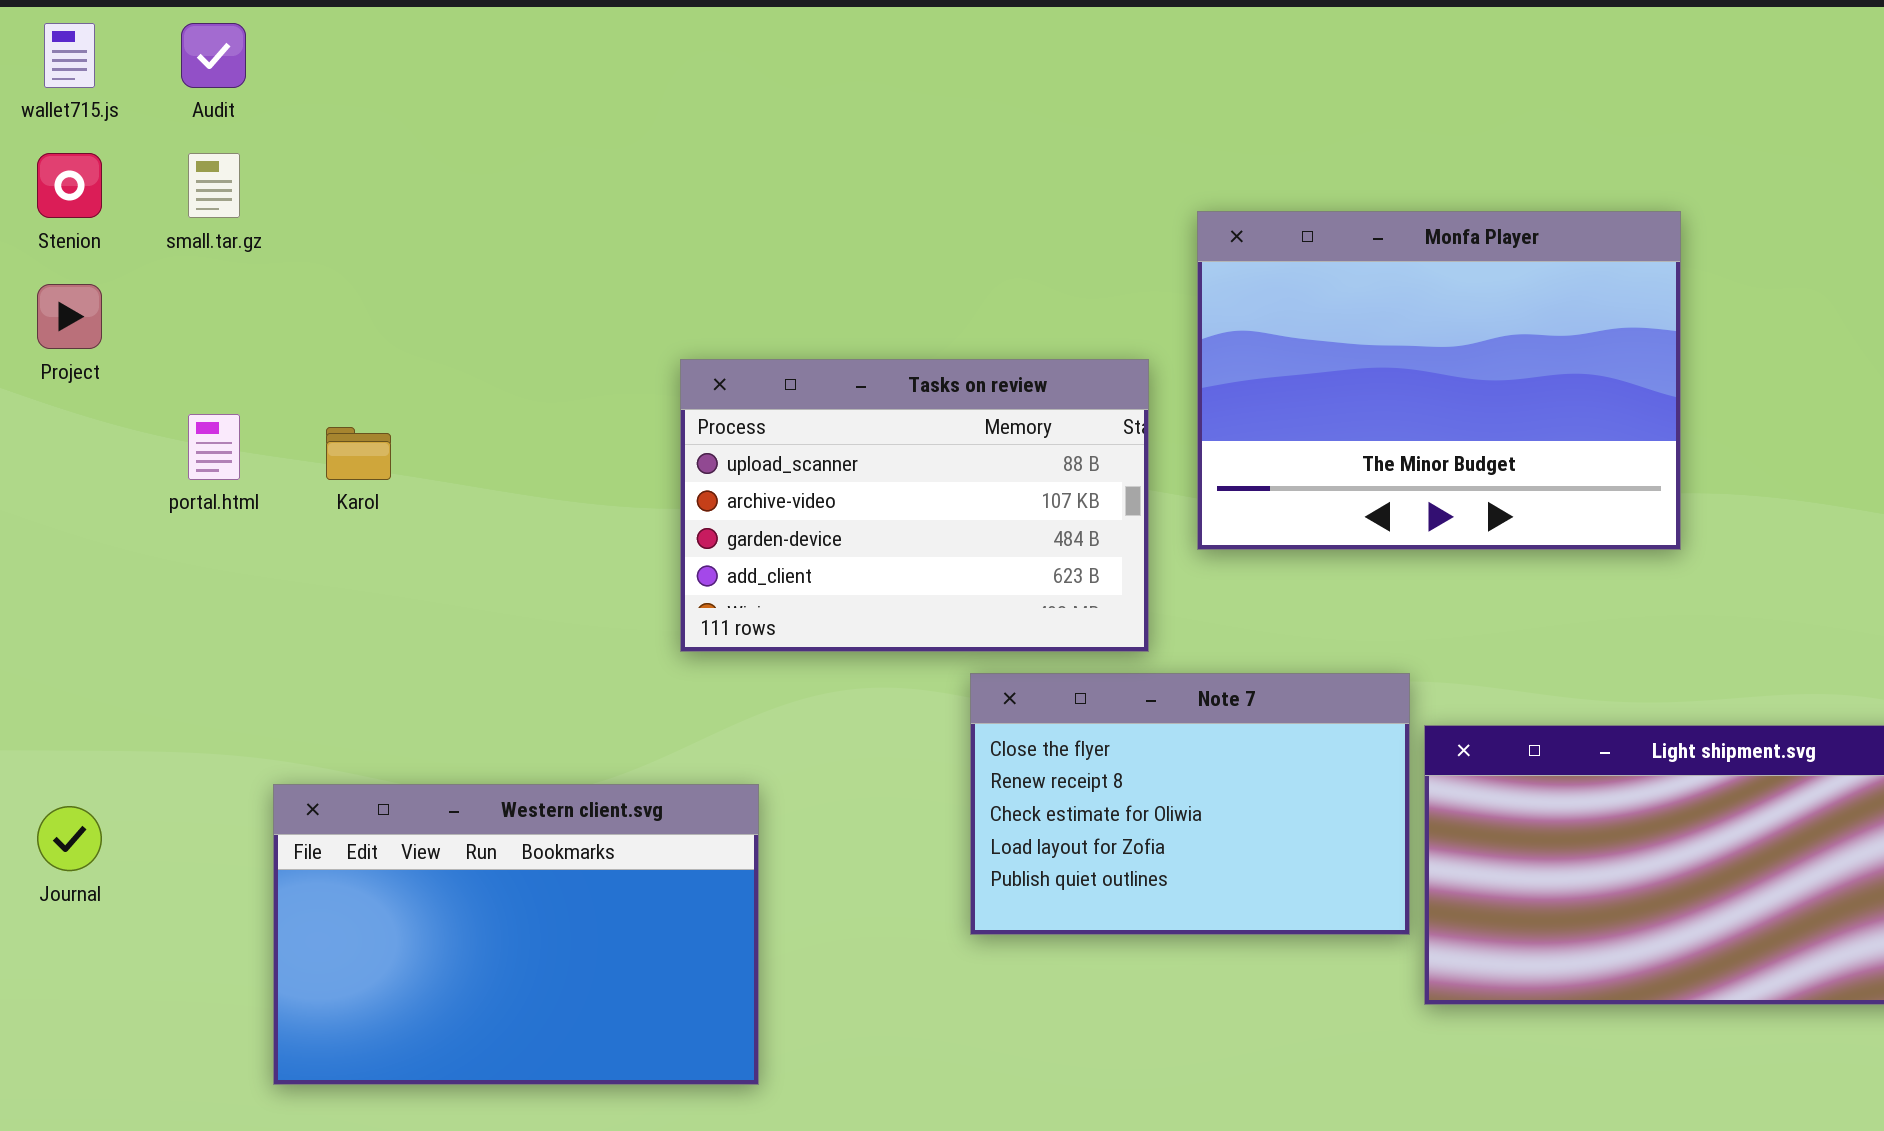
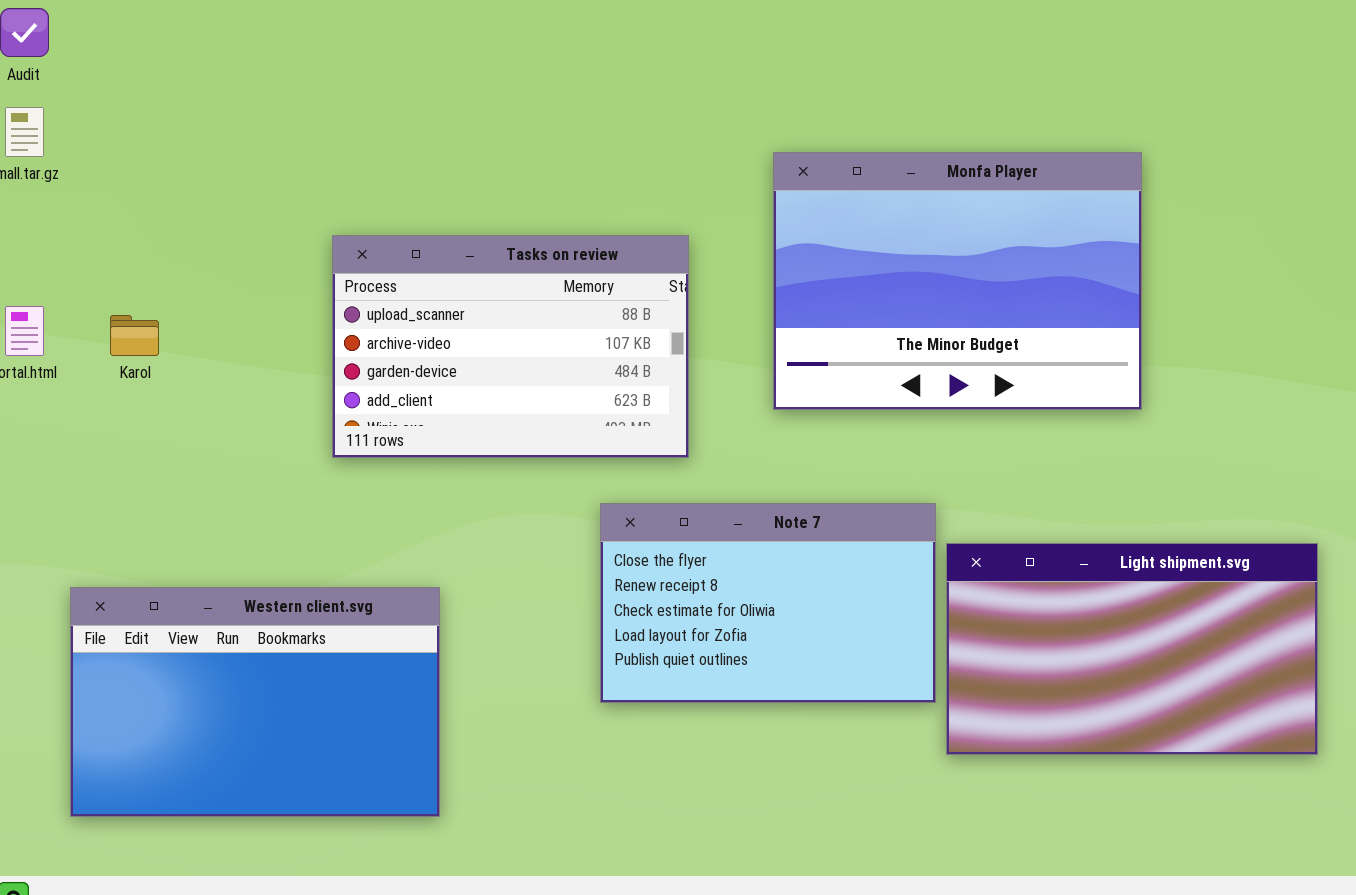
Tasks on review: [680,359,1149,652] -> [332,235,689,458], moved

